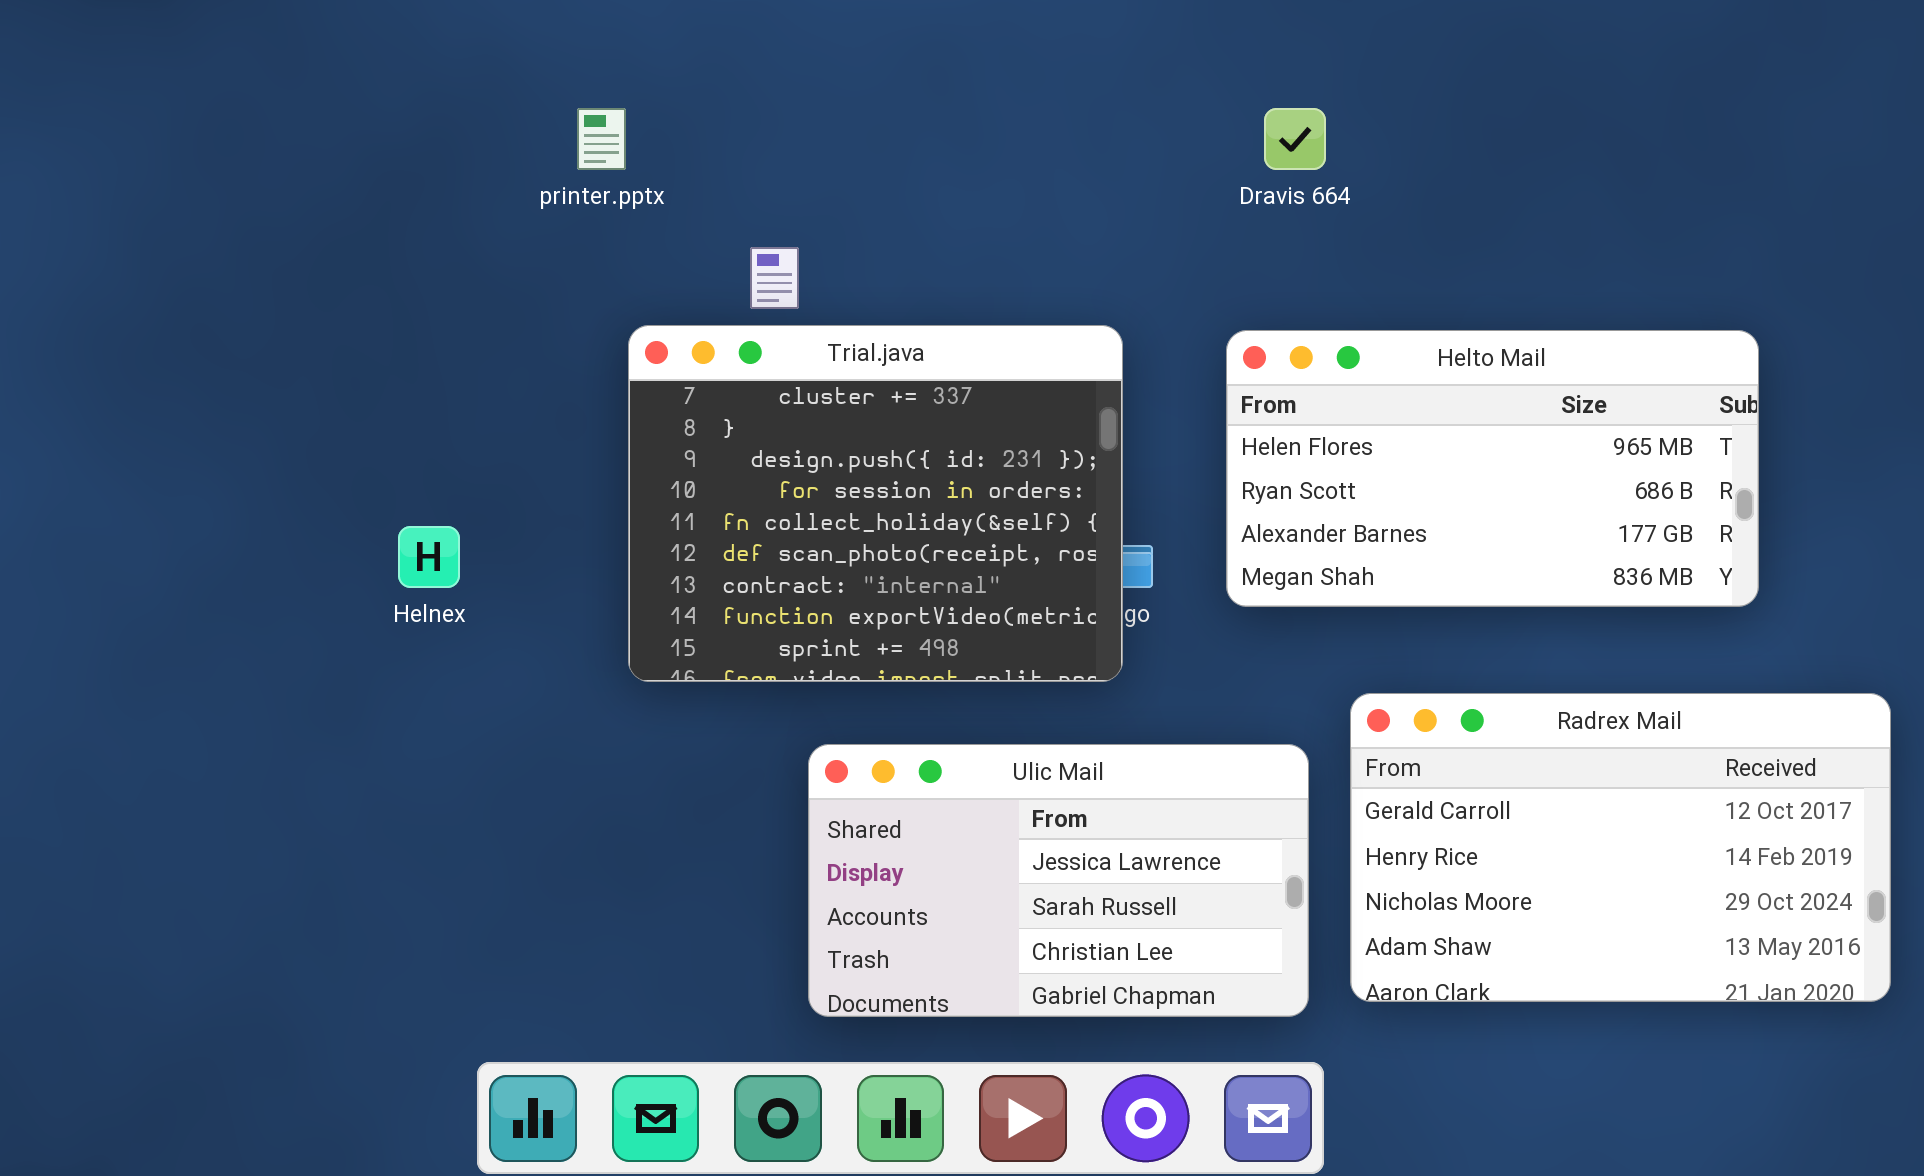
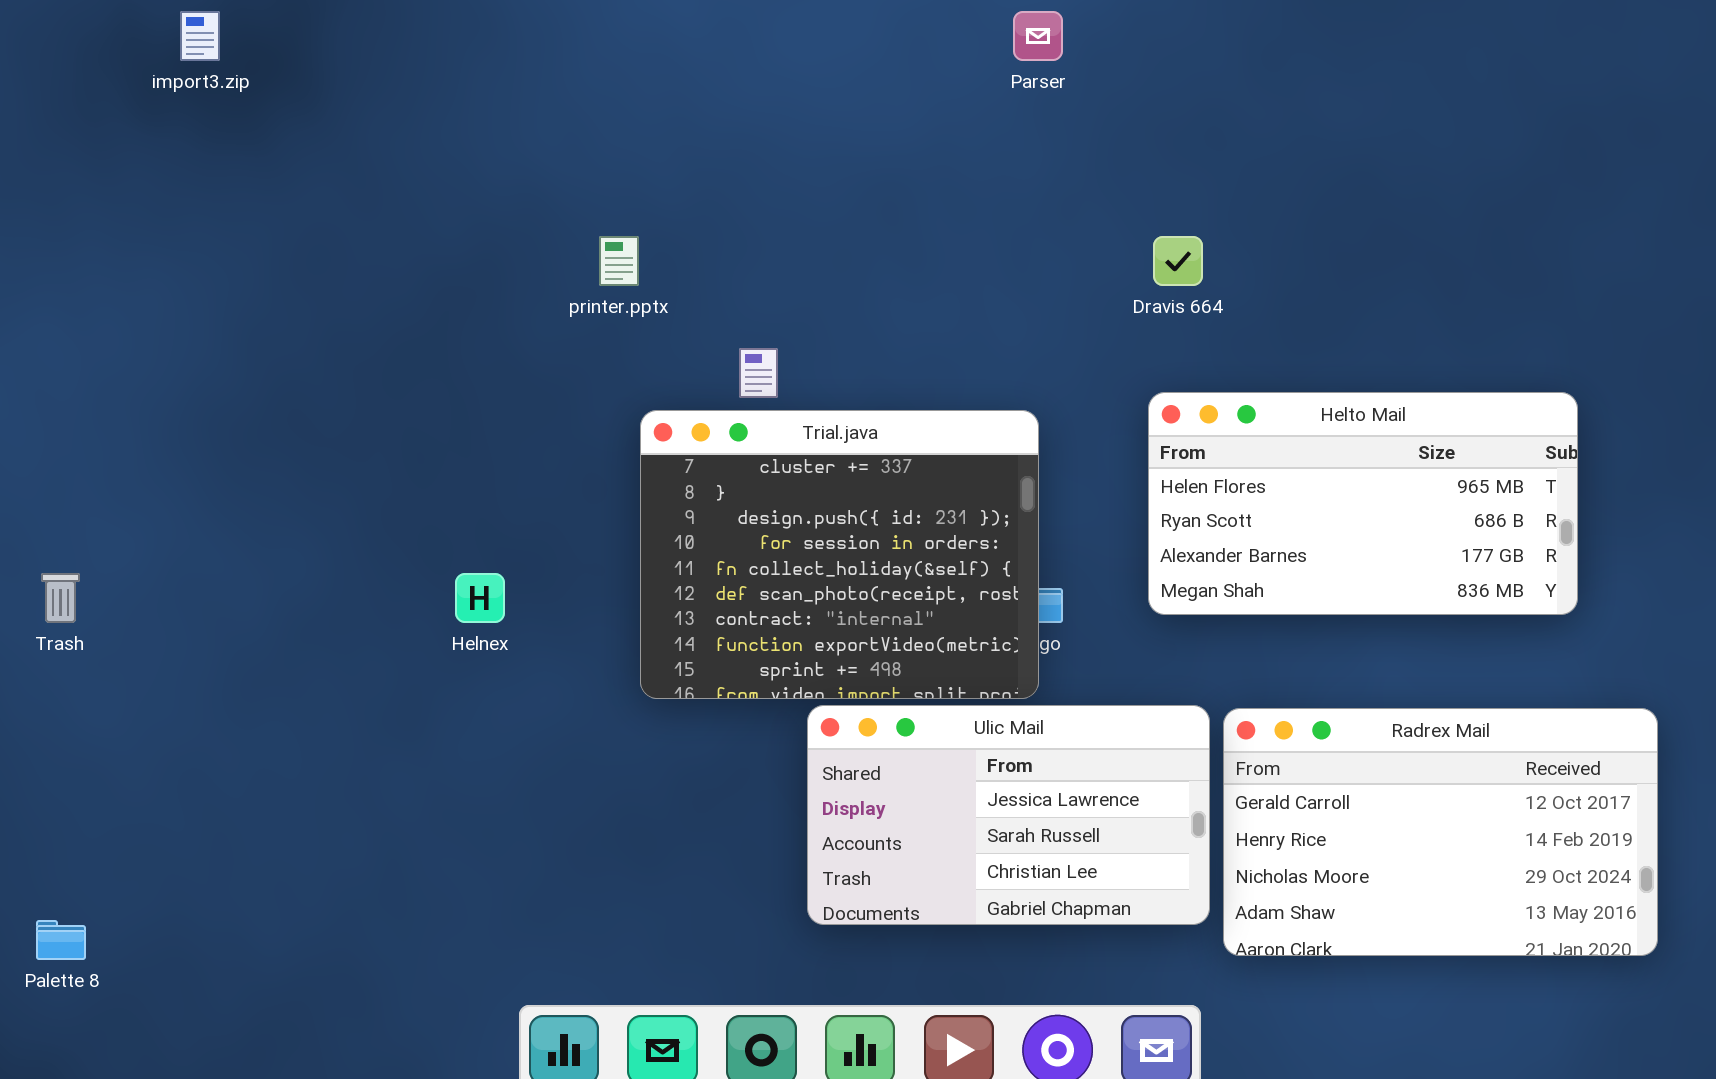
Helto Mail: [1226,330,1759,607] -> [1148,392,1578,615], moved
Ulic Mail: [808,744,1309,1017] -> [807,705,1210,925], moved

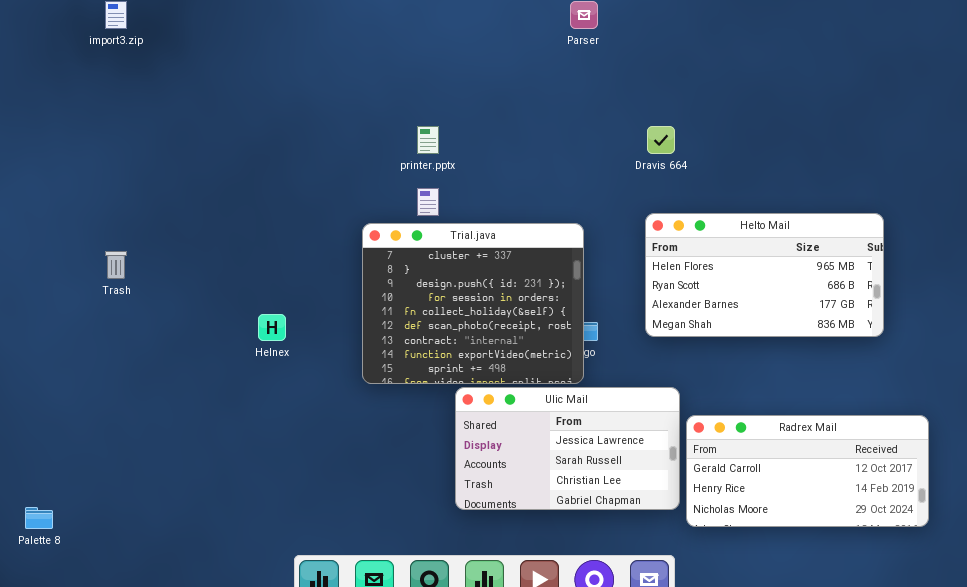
printer.pptx: [599,236,639,286] -> [417,126,439,154], moved
Trash: [41,573,80,623] -> [105,251,127,279], moved
Radrex Mail: [1223,708,1658,956] -> [686,415,929,527], resized

